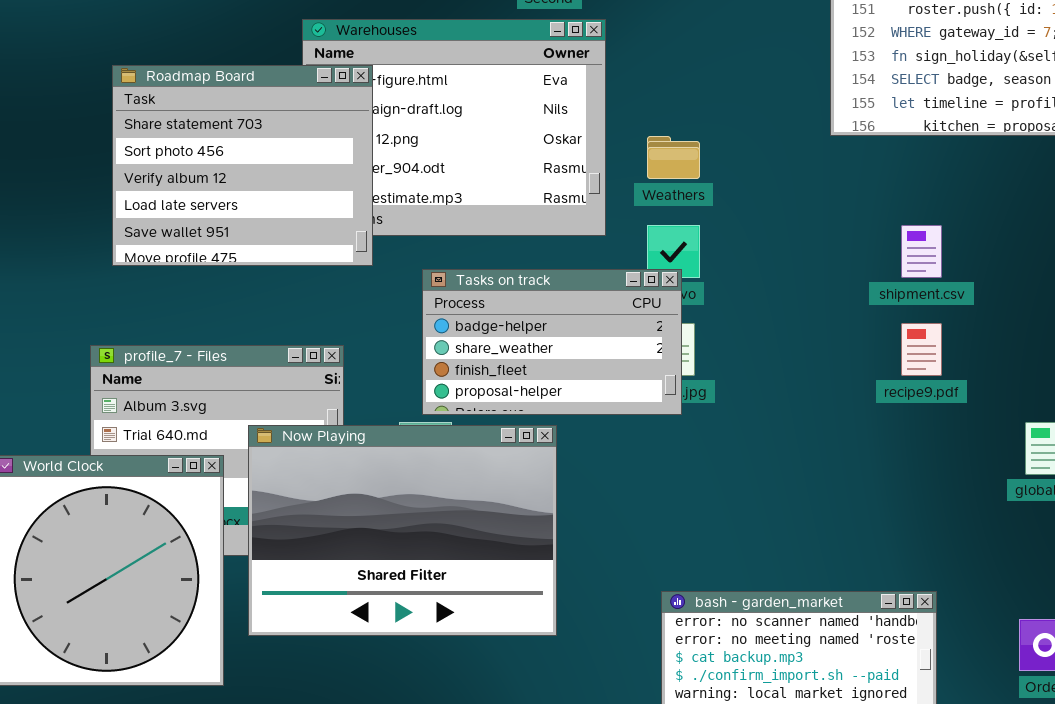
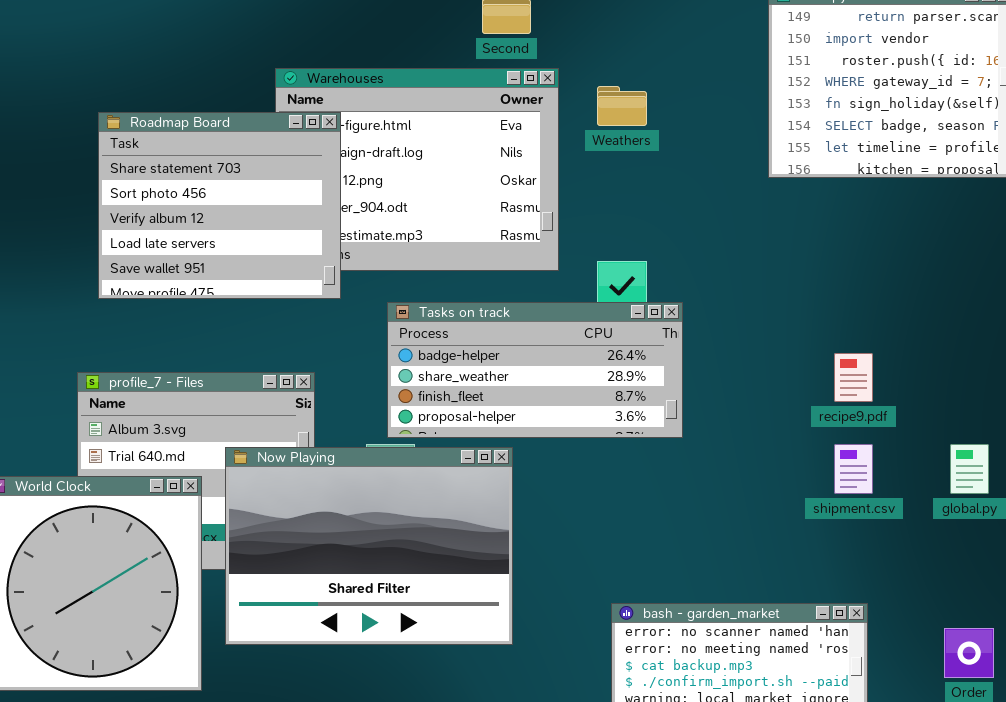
Weathers: [647,136,700,179] -> [597,86,647,126], moved
shipment.csv: [901,225,942,278] -> [834,444,873,494], moved
Tasks on track: [422,269,682,415] -> [387,302,683,438], resized

